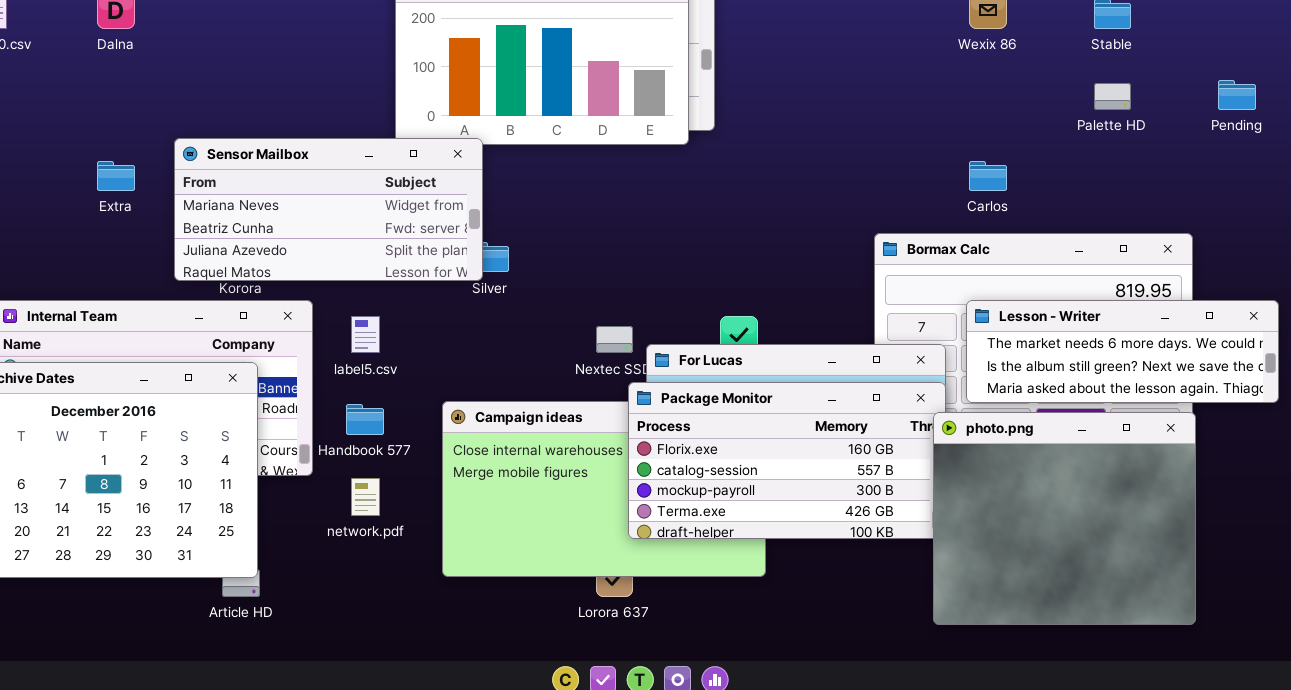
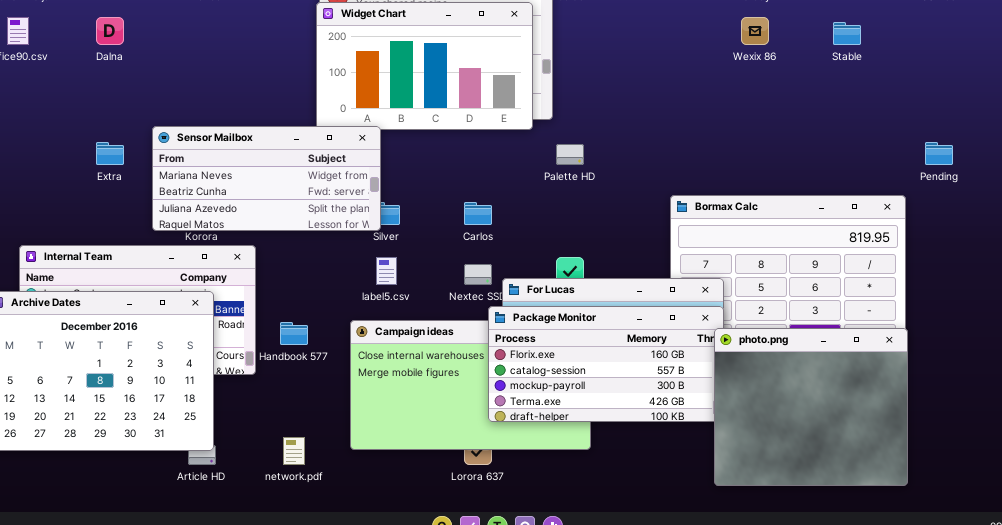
Pending: [1218,80,1256,110] -> [925,142,953,165], moved
Palette HD: [1094,83,1131,110] -> [556,144,584,165], moved
Carlos: [969,161,1007,191] -> [464,202,492,225], moved
Lesson - Writer: [966,300,1279,403] -> none, closed
label5.csv: [351,316,380,353] -> [376,257,397,285], moved
network.pdf: [351,478,380,516] -> [283,437,305,465], moved

